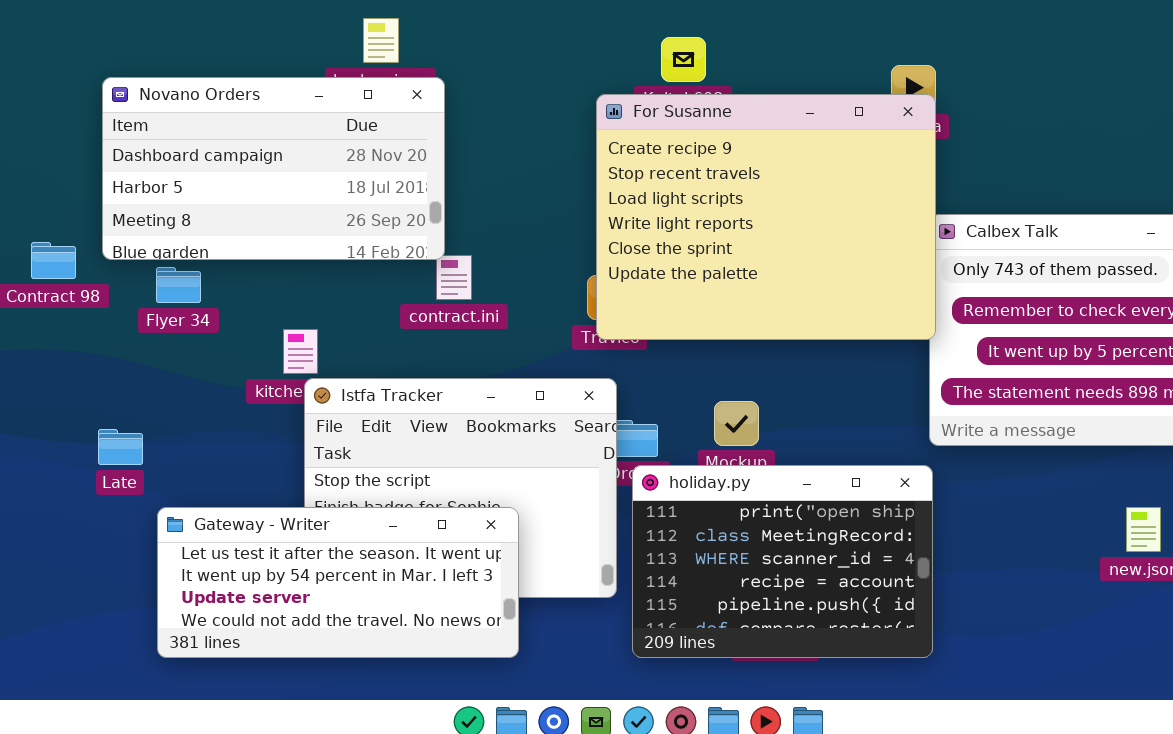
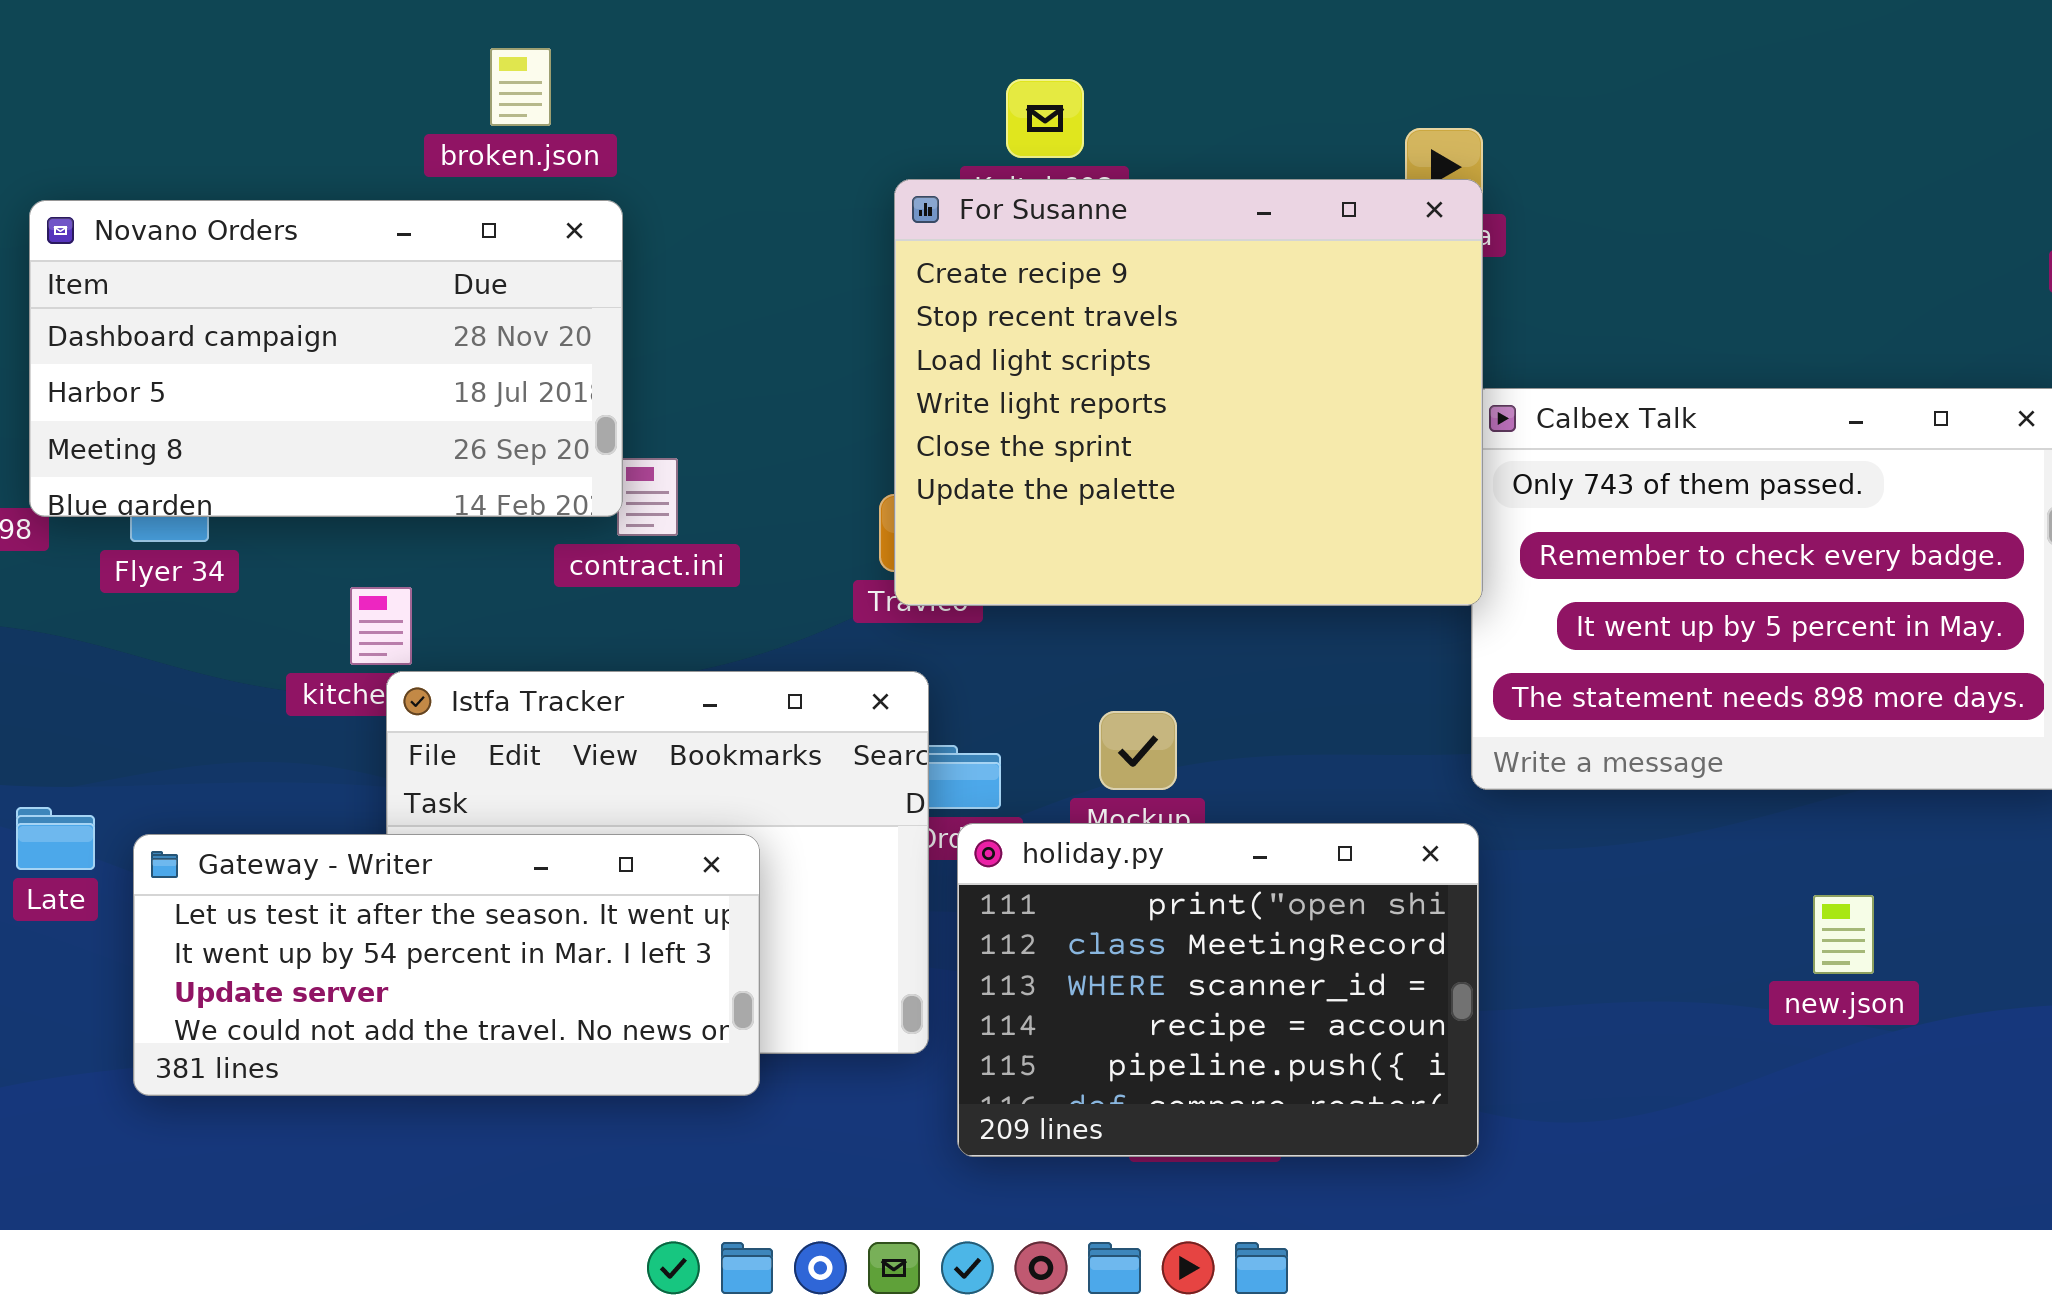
Novano Orders: [102,77,445,260] -> [29,200,623,517], moved
Late: [98,429,143,465] -> [16,807,95,870], moved
Gateway - Writer: [157,507,519,658] -> [133,834,760,1096], moved

